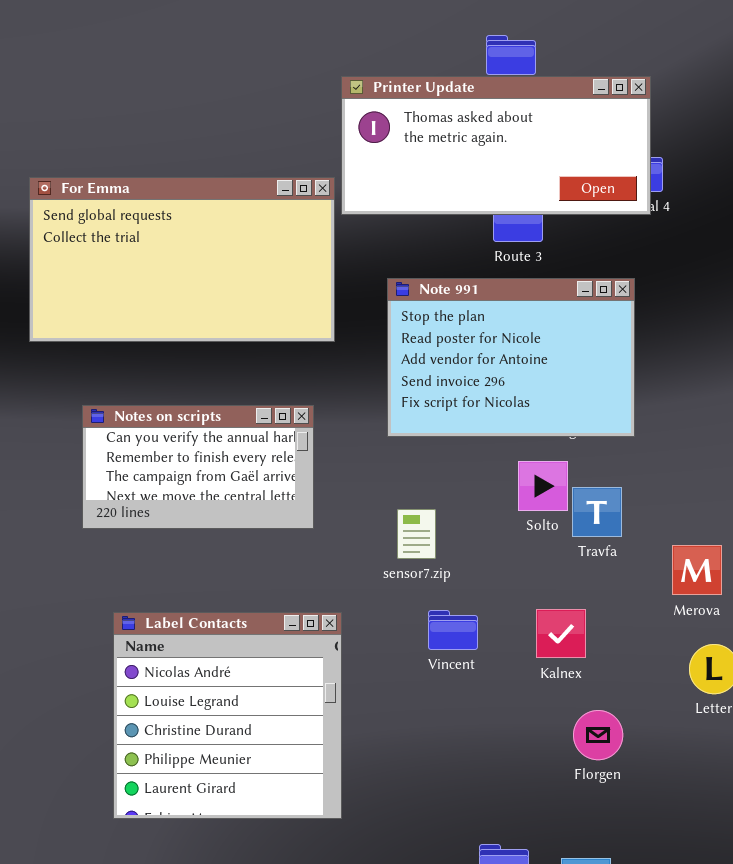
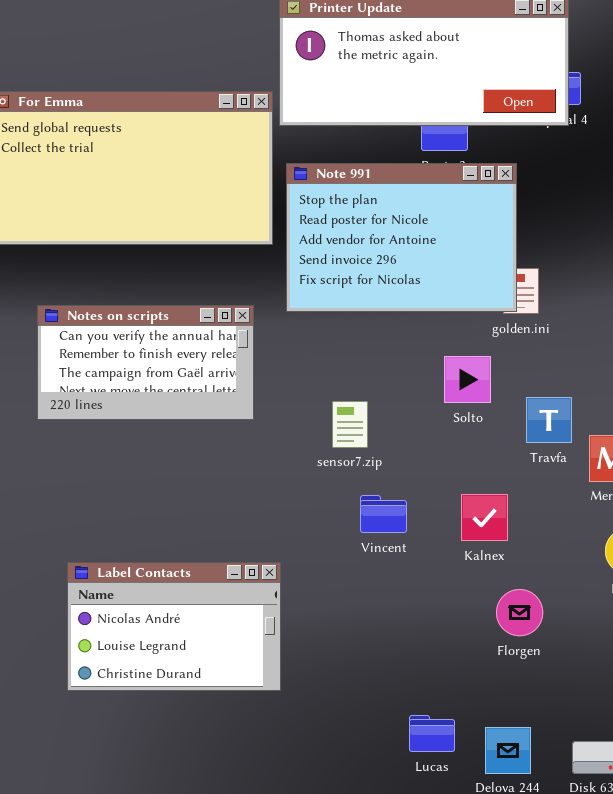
Note 991: [387,278,635,437] -> [286,163,517,312], moved
Travfa: [572,487,622,537] -> [526,397,572,443], moved
Label Contacts: [113,612,342,819] -> [67,562,281,691], resized

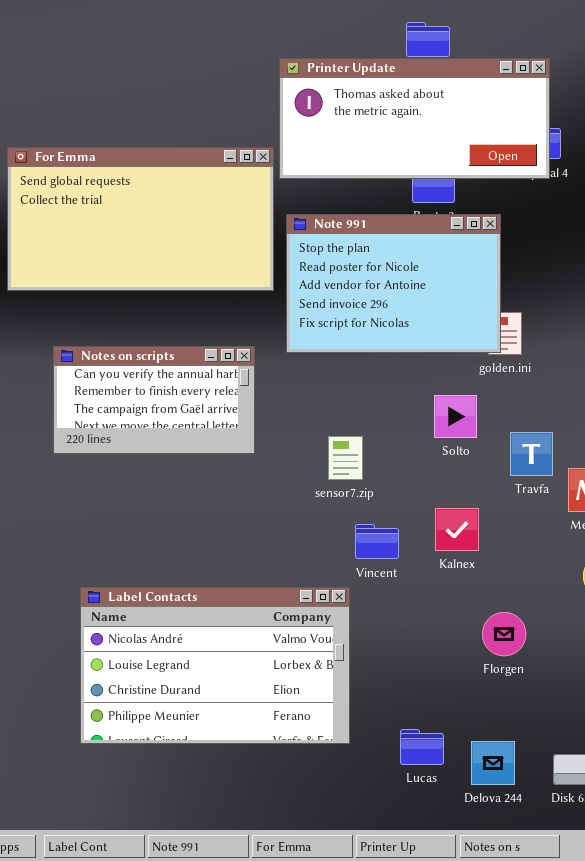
Kalnex: [461,494,508,541] -> [435,508,479,551], moved
Label Contacts: [67,562,281,691] -> [80,587,350,744], resized

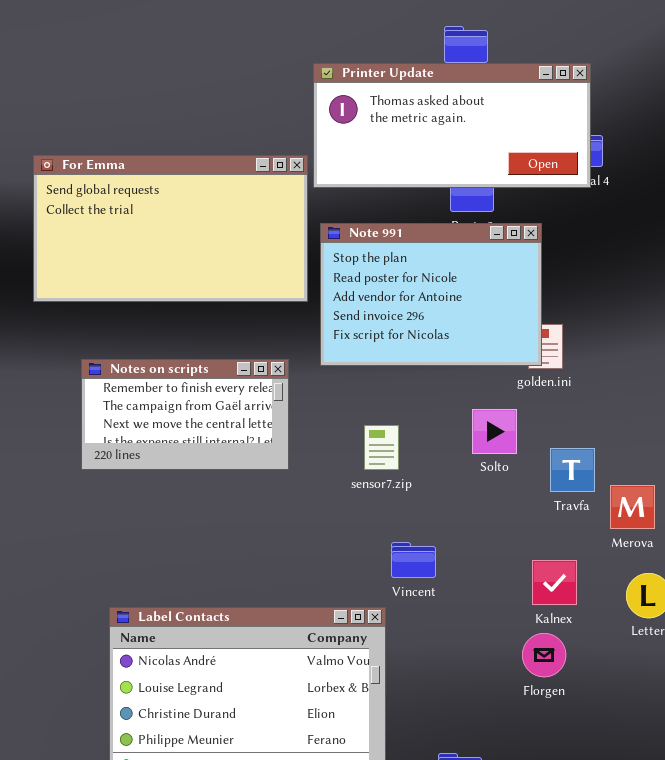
Notes on scripts: [53,346,255,454] -> [81,359,289,470], scrolled down 1 row
sensor7.zip: [328,436,363,480] -> [364,425,399,470], moved
Kalnex: [435,508,479,551] -> [532,560,577,605], moved

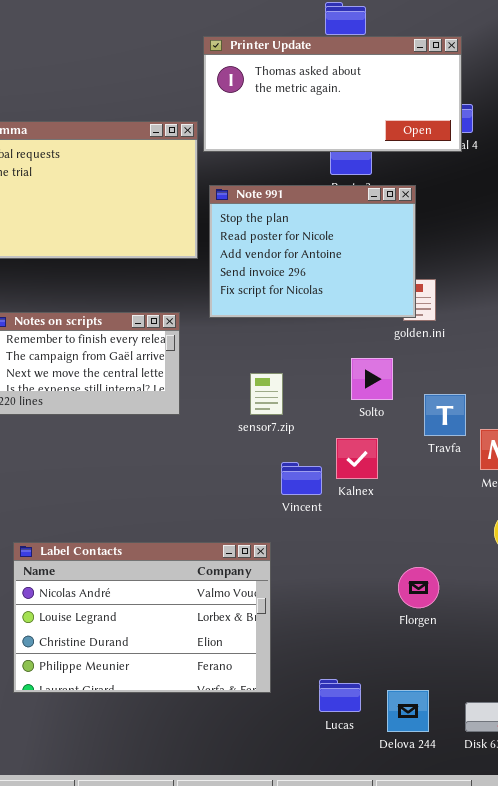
Vincent: [391,542,436,578] -> [281,462,322,495], moved
Kalnex: [532,560,577,605] -> [336,438,378,479], moved

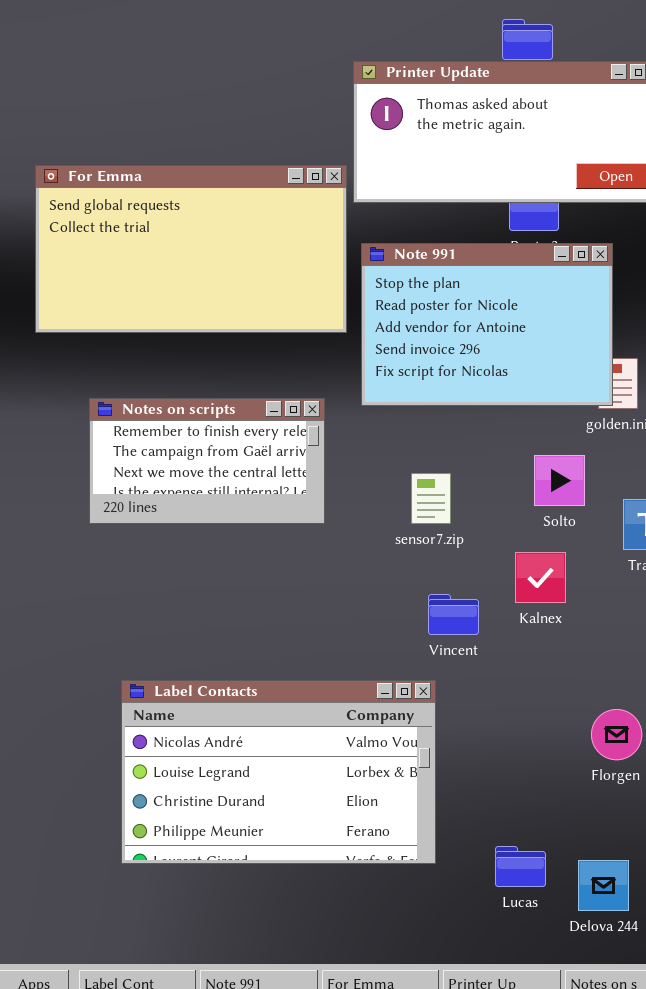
Vincent: [281,462,322,495] -> [428,594,479,635], moved

